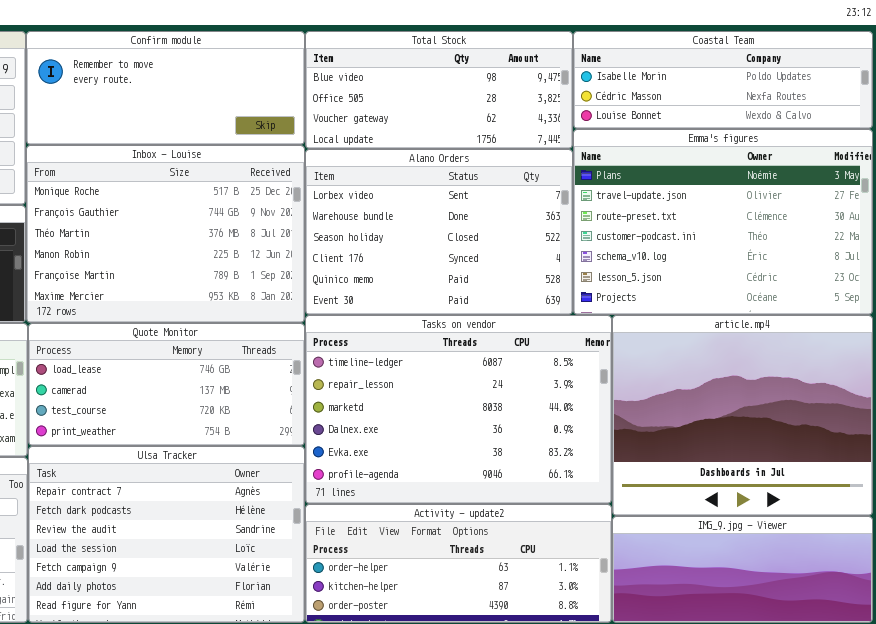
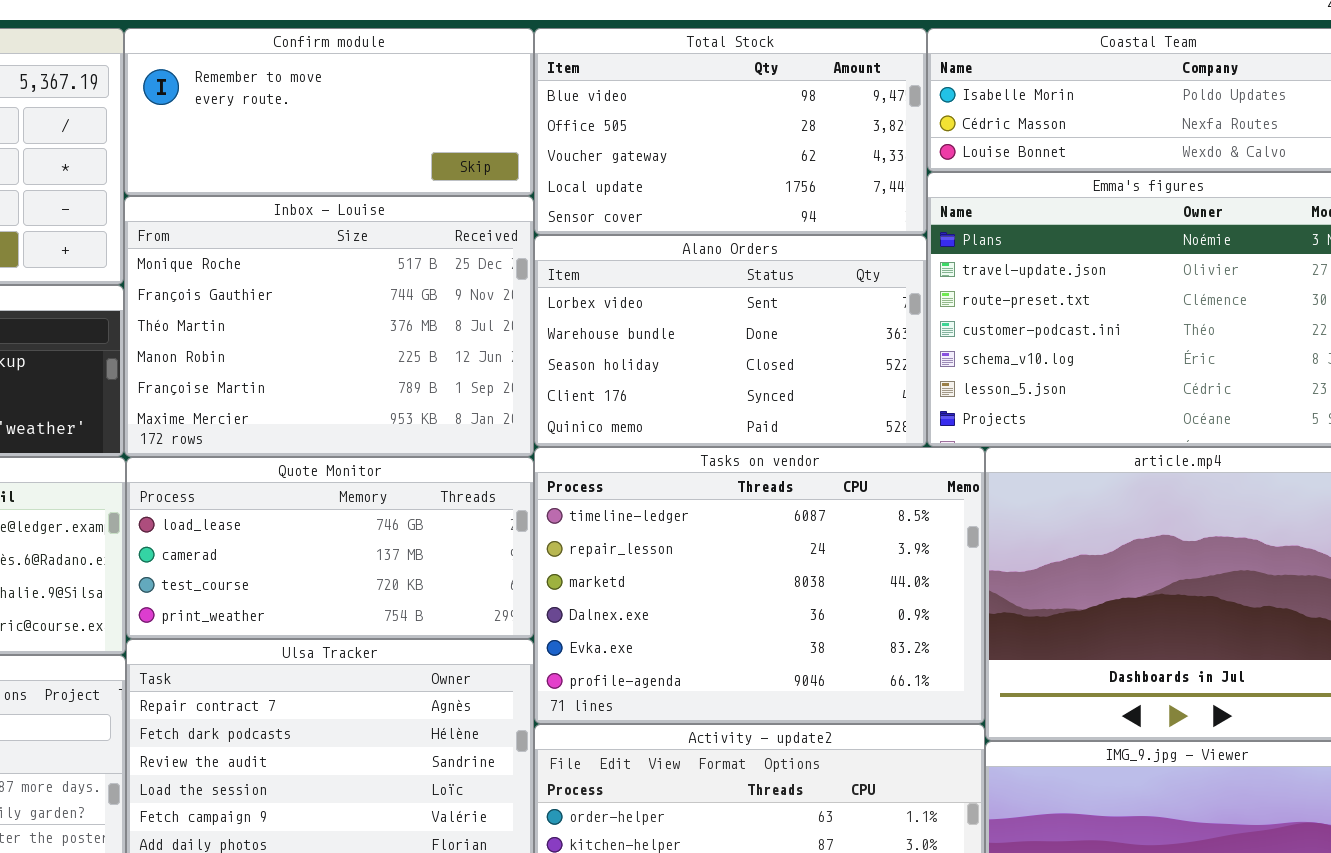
Total Stock: [305,31,573,149] -> [534,28,927,235], resized
Alano Orders: [305,149,573,315] -> [534,235,927,447], resized

